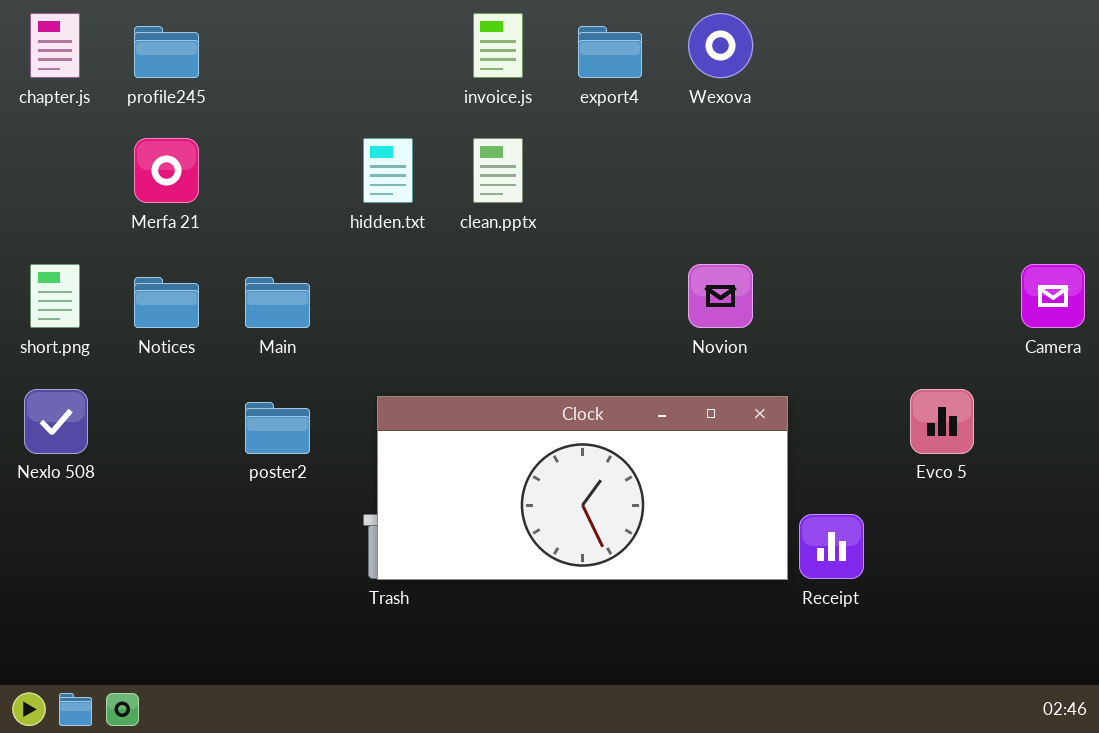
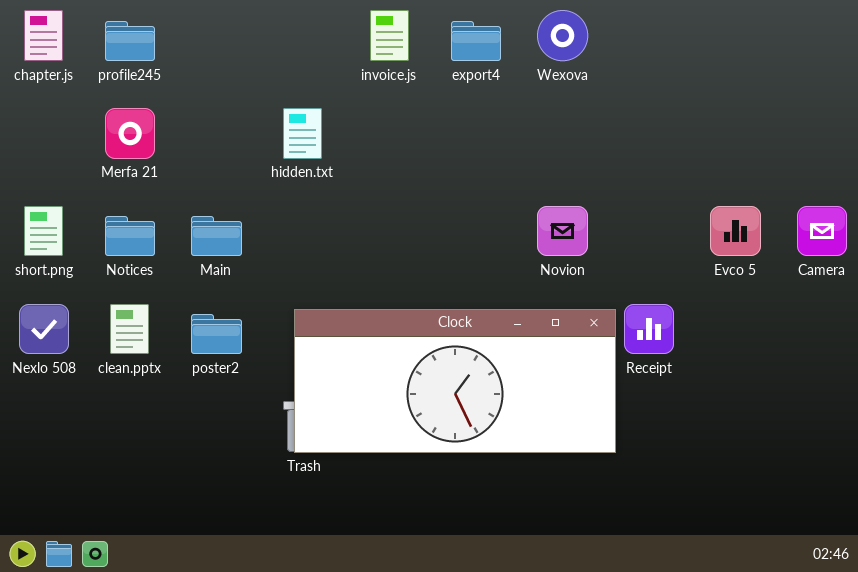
clean.pptx: [473,138,523,203] -> [110,304,149,354], moved
Evco 5: [910,389,974,454] -> [710,206,761,256], moved
Receipt: [799,514,864,579] -> [624,304,674,354], moved

